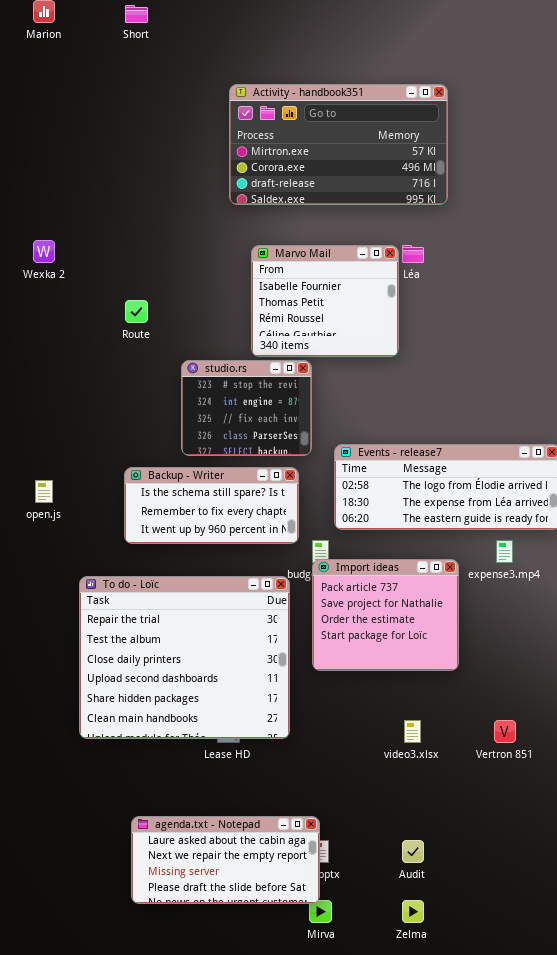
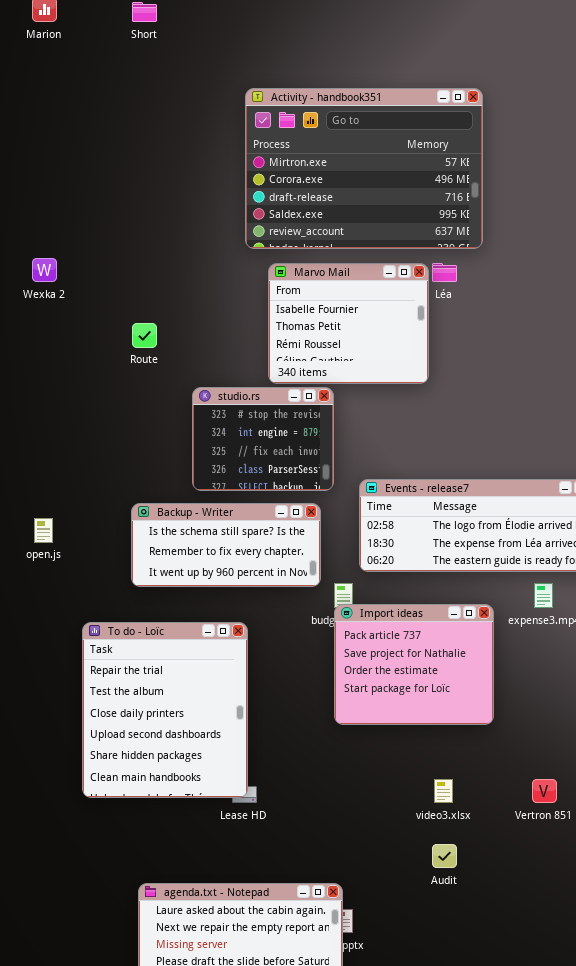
Activity - handbook351: [229,84,448,205] -> [245,88,483,249], resized
To do - Loïc: [79,576,290,739] -> [82,622,248,798], resized
Audit: [402,840,424,863] -> [432,844,457,868], moved

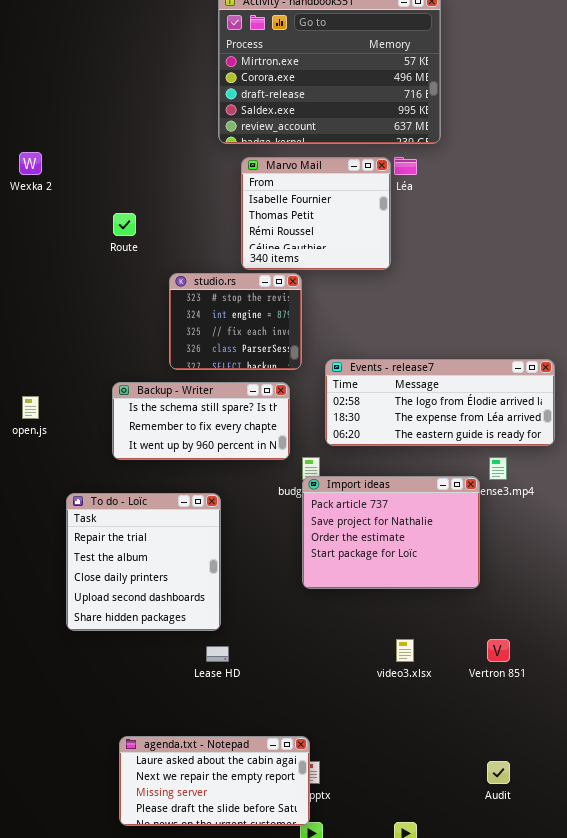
Import ideas: [334,604,494,725] -> [302,476,480,589], resized
To do - Loïc: [82,622,248,798] -> [66,493,221,631], resized
Audit: [432,844,457,868] -> [487,761,510,784], moved

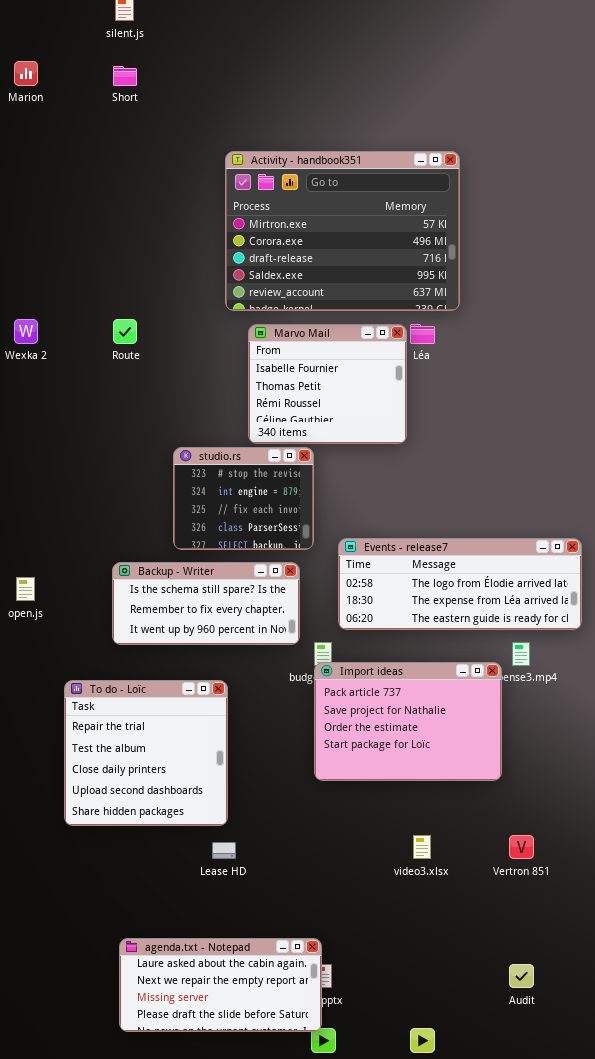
Route: [113,213,136,236] -> [113,319,137,344], moved

